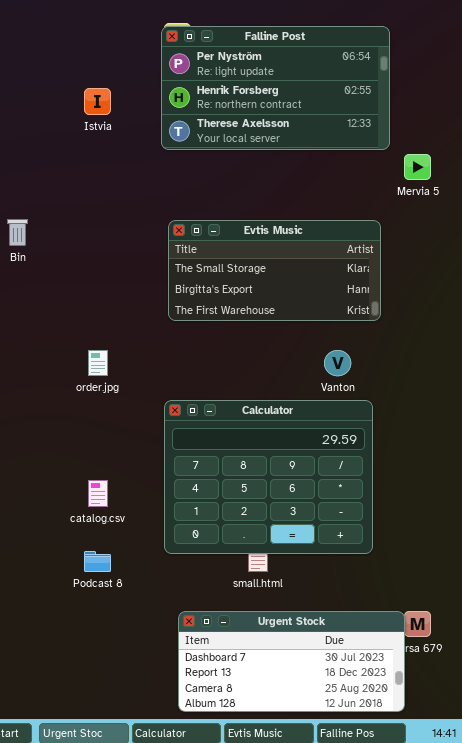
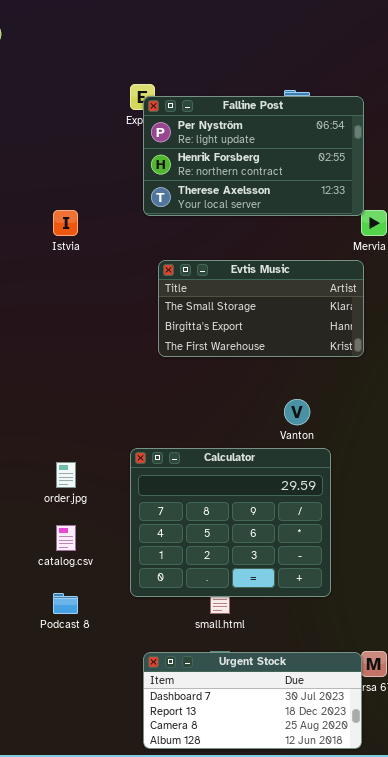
Falline Post: [161,26,390,150] -> [143,96,364,216], moved
Istvia: [84,88,111,115] -> [53,210,78,236], moved
Evtis Music: [168,220,381,321] -> [158,260,364,357], moved
order.jpg: [88,350,108,376] -> [56,462,76,488], moved

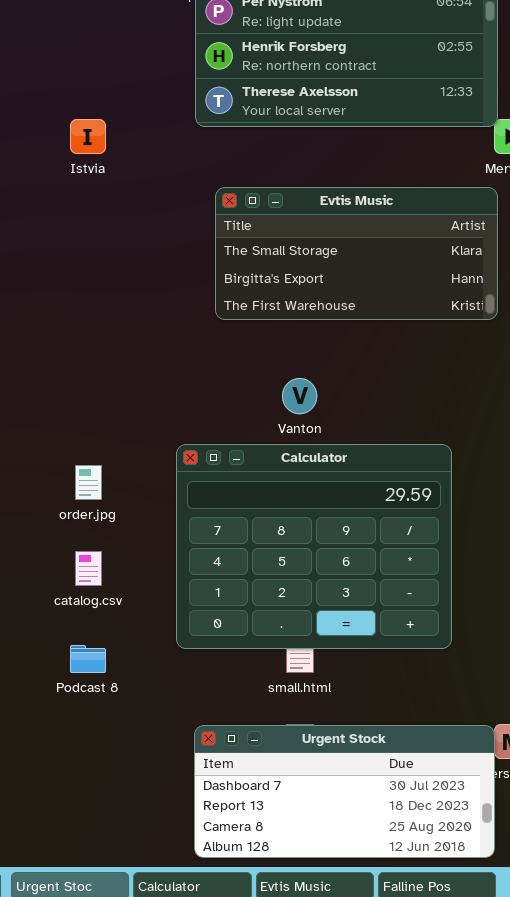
Vanton: [284,399,310,425] -> [282,378,317,414], moved

